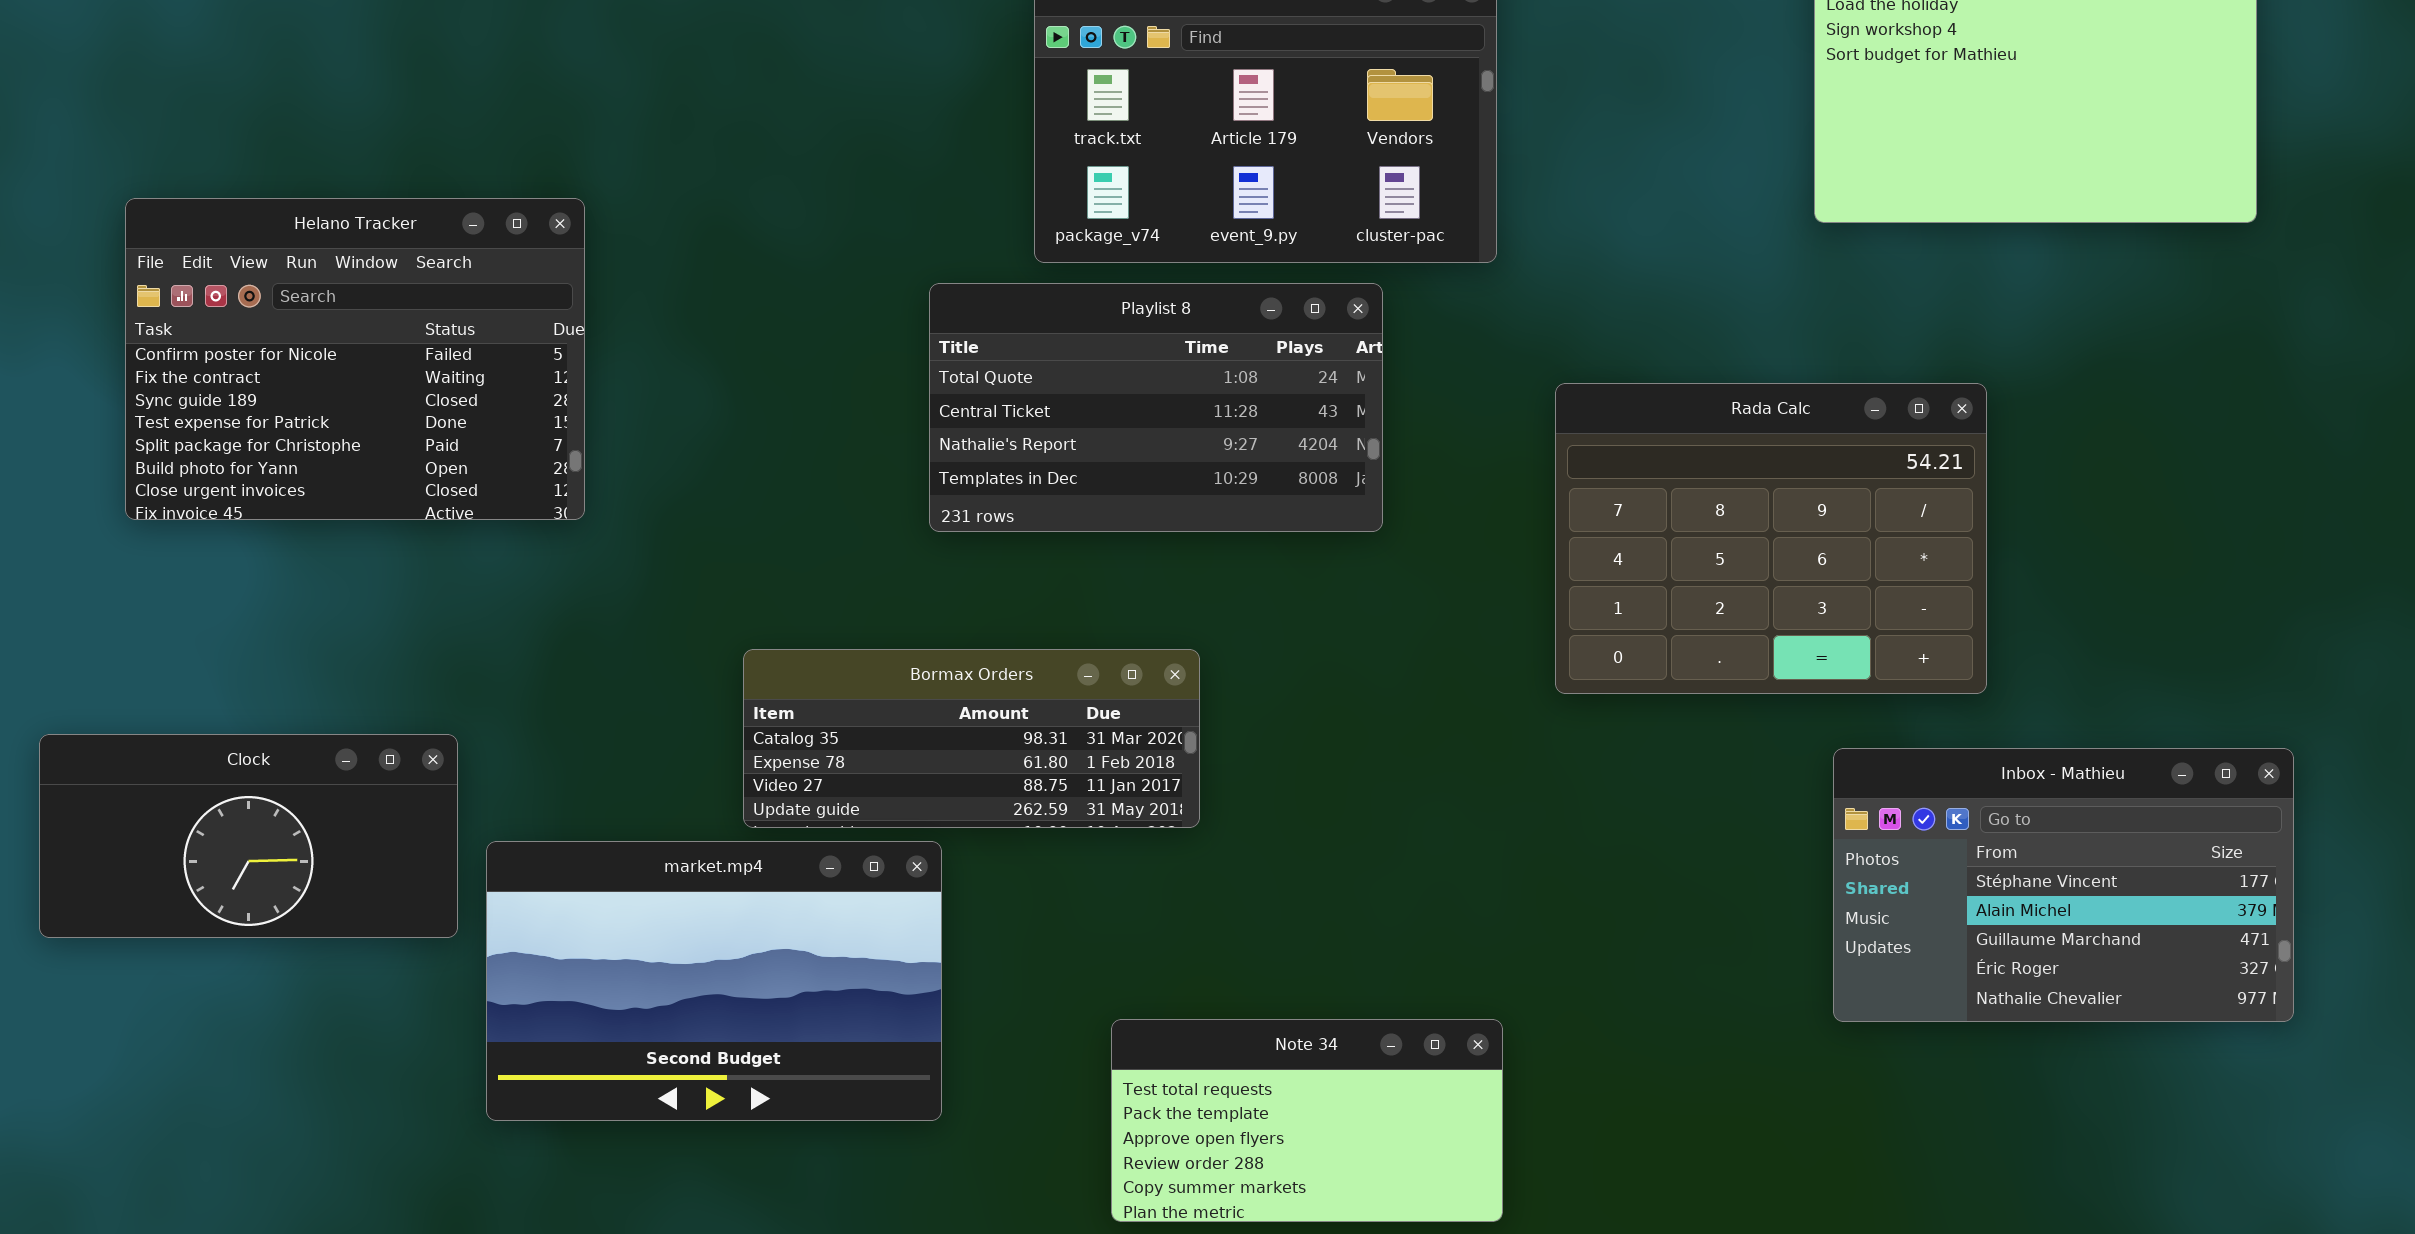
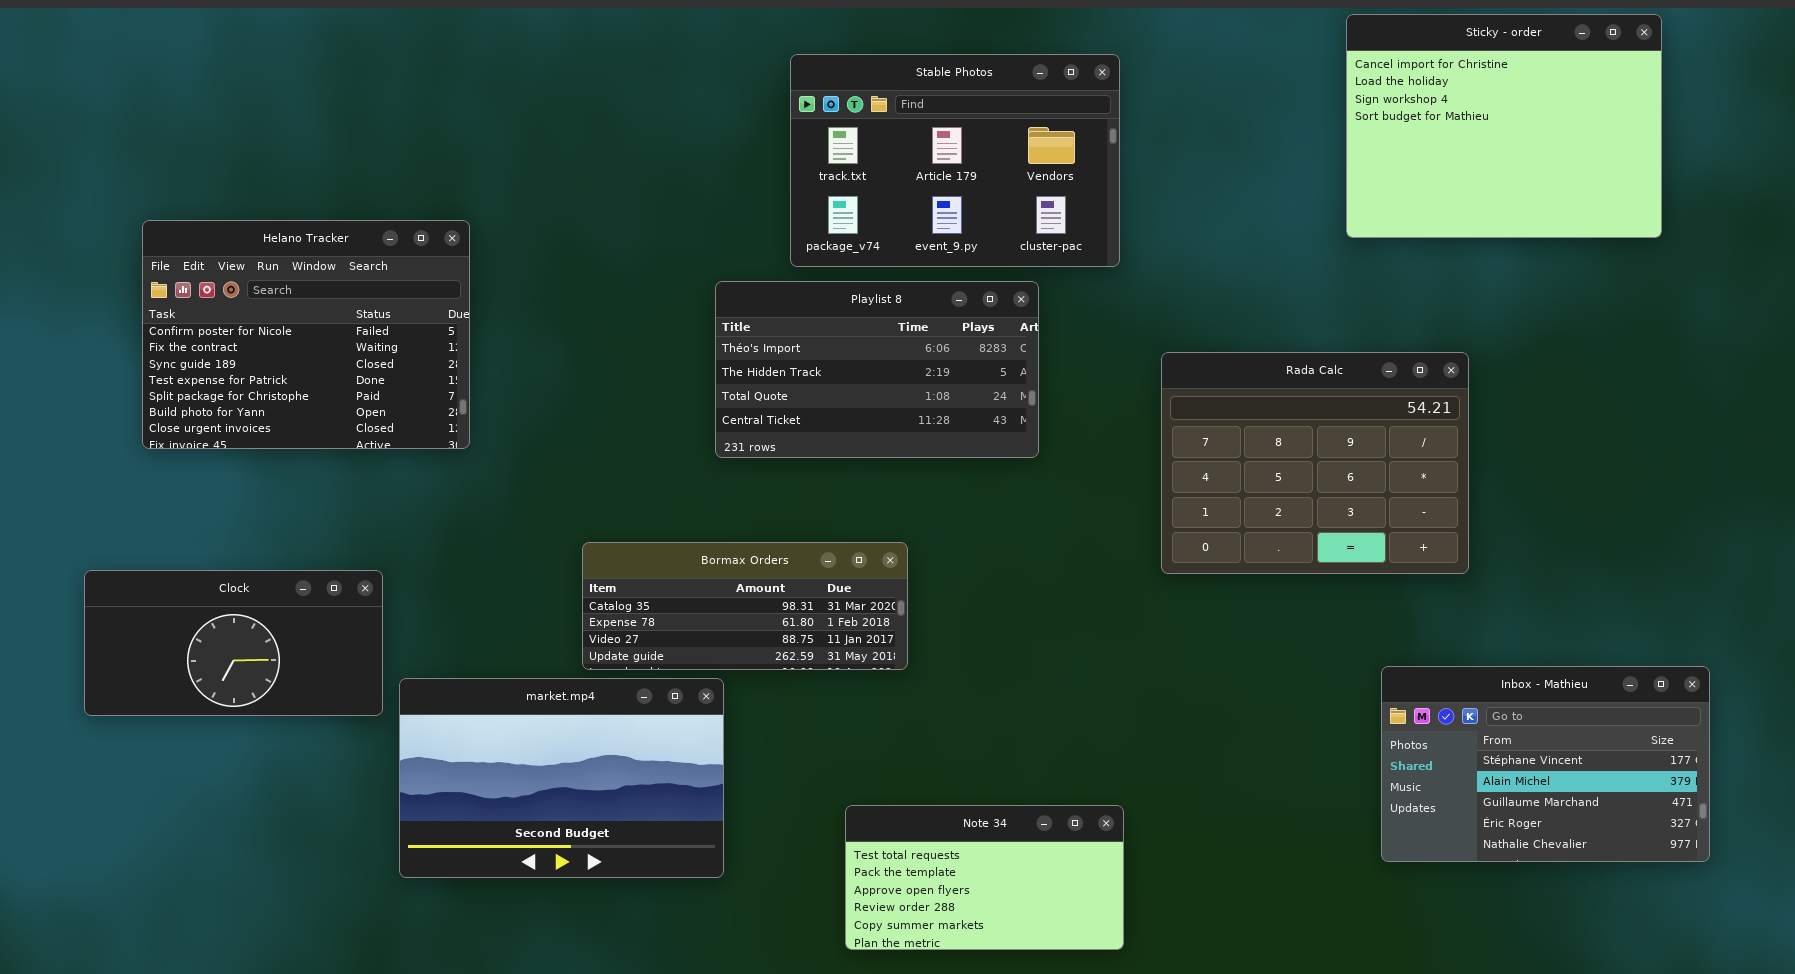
Playlist 8: [929,283,1383,532] -> [715,281,1039,458], scrolled up 2 rows
Clock: [39,734,458,938] -> [84,570,383,716], moved
Inbox - Mathieu: [1833,748,2294,1022] -> [1381,666,1710,862], moved

